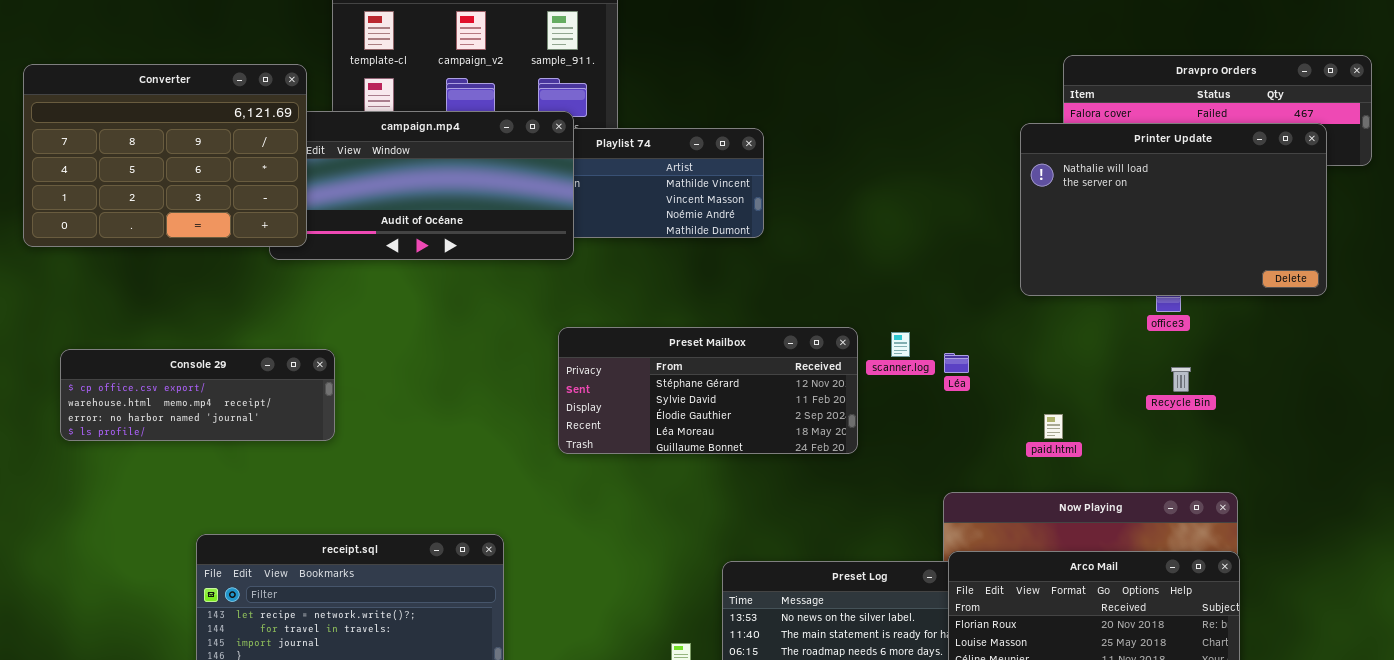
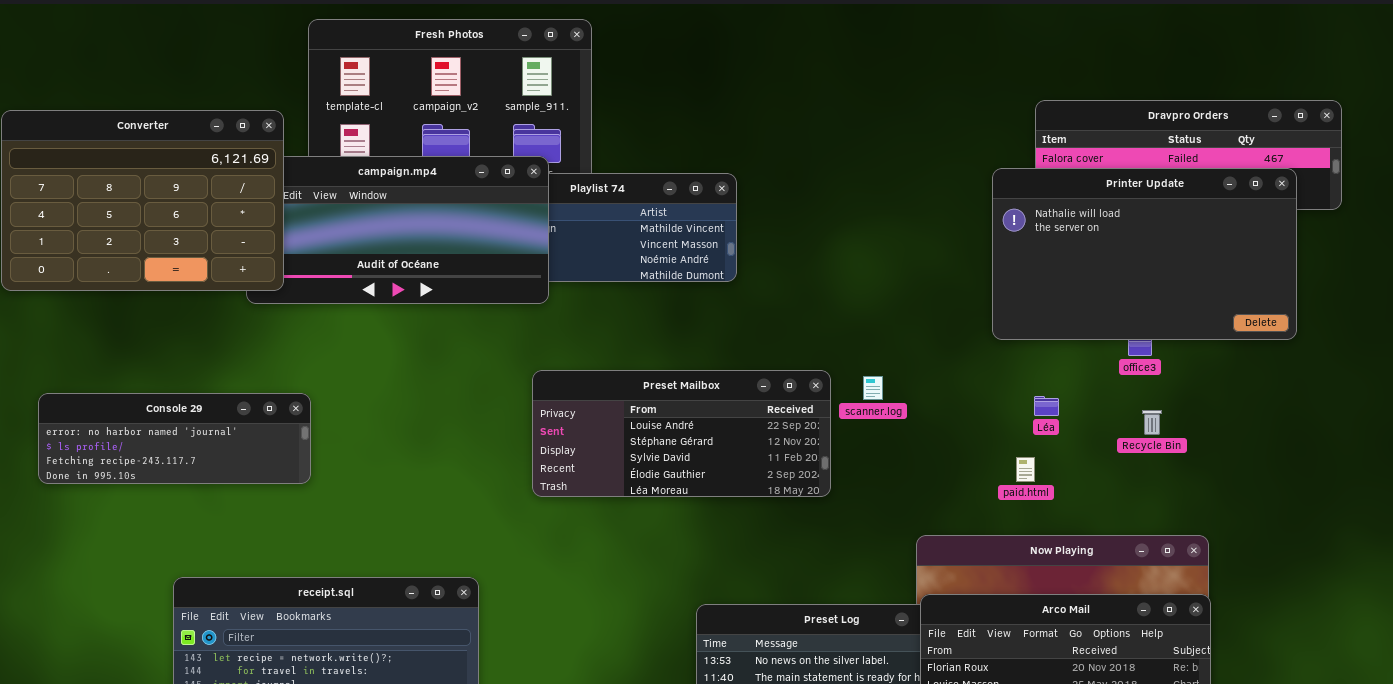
Preset Mailbox: [558,327,858,454] -> [532,370,831,497], scrolled up 1 row
Console 29: [60,349,335,441] -> [38,393,311,484], scrolled down 2 rows
Léa: [944,353,969,373] -> [1034,396,1059,416], moved

